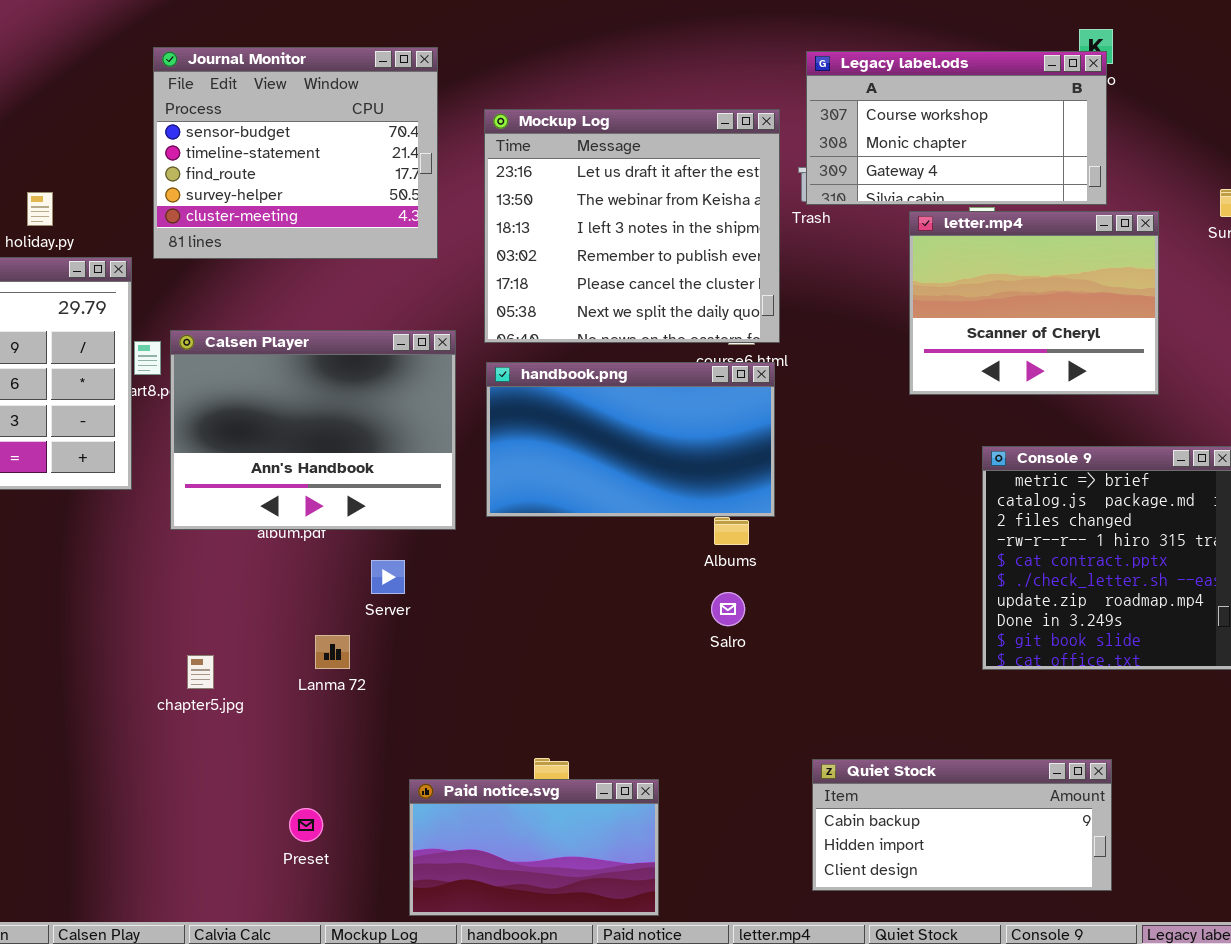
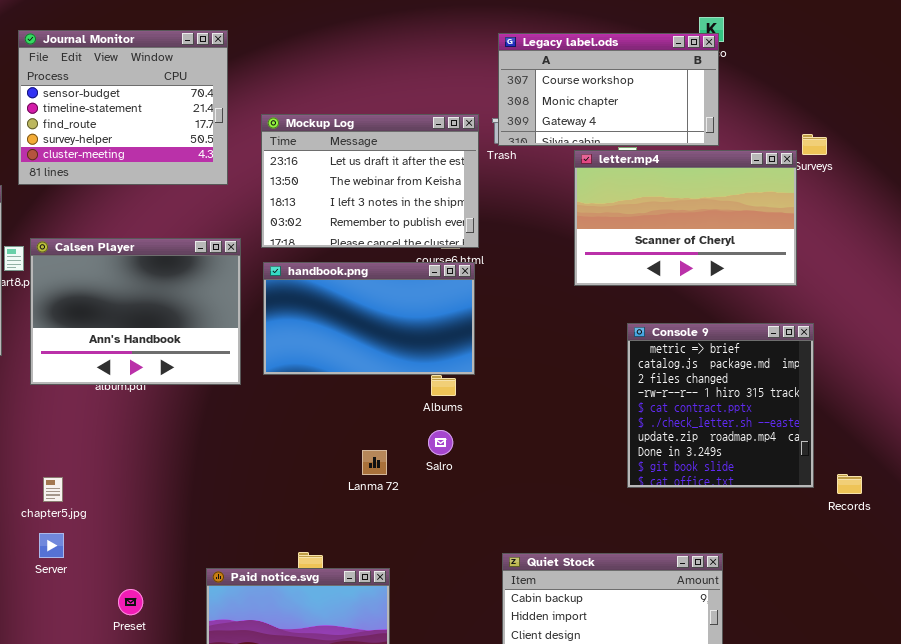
Mockup Log: [484,109,780,343] -> [261,114,479,248], resized
letter.mp4: [909,211,1159,395] -> [574,150,797,286], resized
Server: [371,560,405,594] -> [39,533,64,558], moved
Lanma 72: [315,635,350,669] -> [362,450,387,475], moved

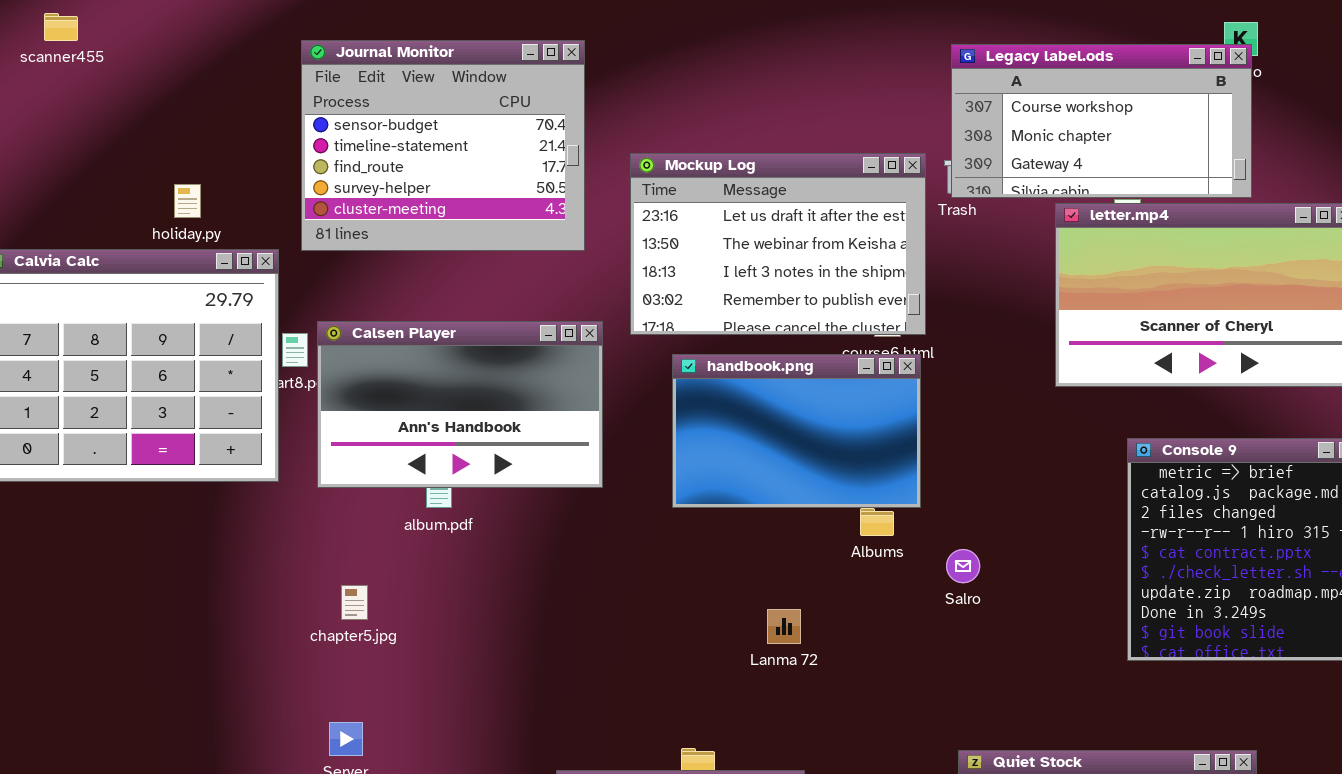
Calsen Player: [30,238,241,385] -> [317,321,603,488], resized
handbook.png: [263,262,475,375] -> [672,354,921,508], resized
Salro: [428,430,453,455] -> [946,549,980,583], moved
chapter5.jpg: [43,477,63,502] -> [341,585,368,620], moved

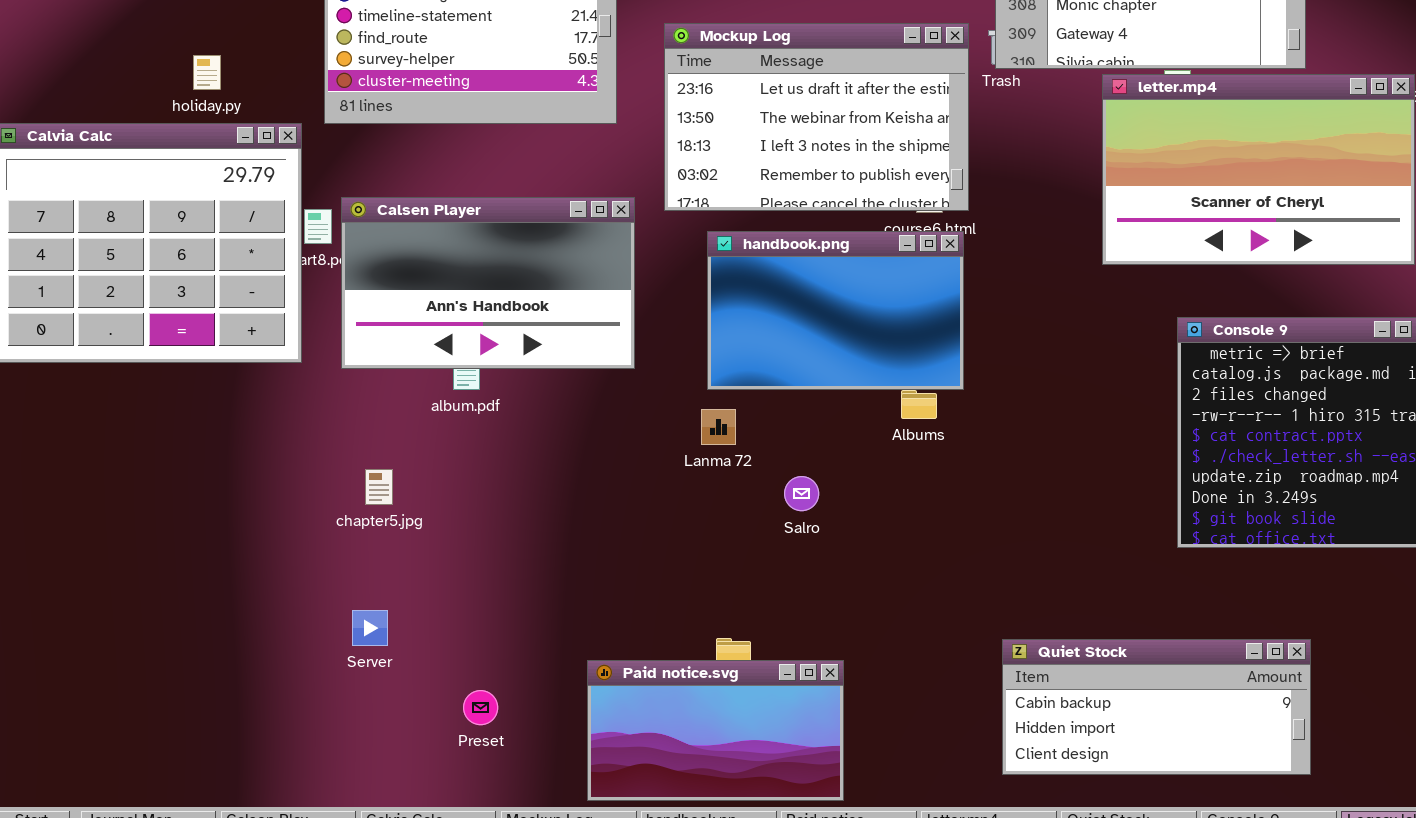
Salro: [946,549,980,583] -> [784,476,819,511], moved
Lanma 72: [767,609,801,644] -> [701,409,736,445], moved

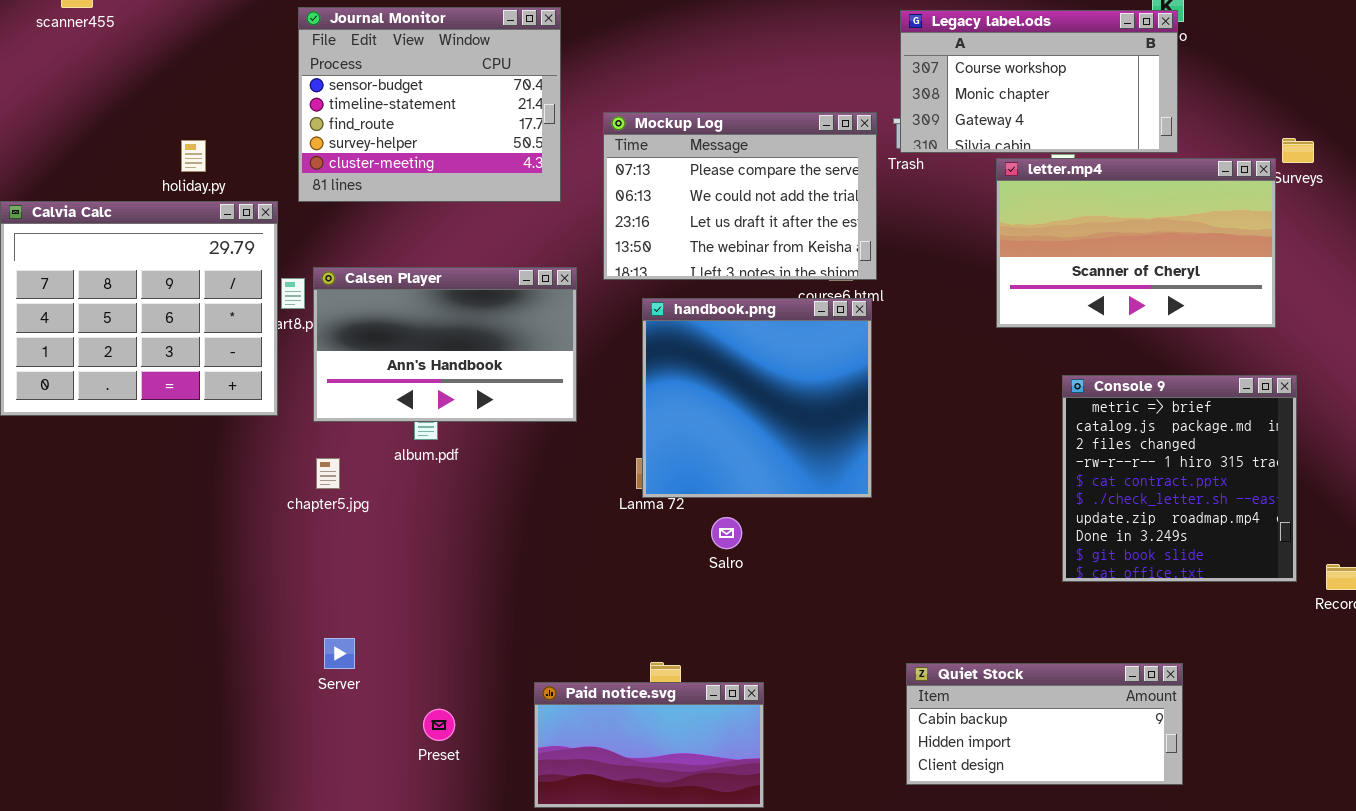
Mockup Log: [664,23,969,211] -> [603,112,877,280], scrolled up 2 rows
handbook.png: [707,231,964,390] -> [642,298,872,498], resized
chapter5.jpg: [365,469,393,505] -> [316,458,340,489], moved

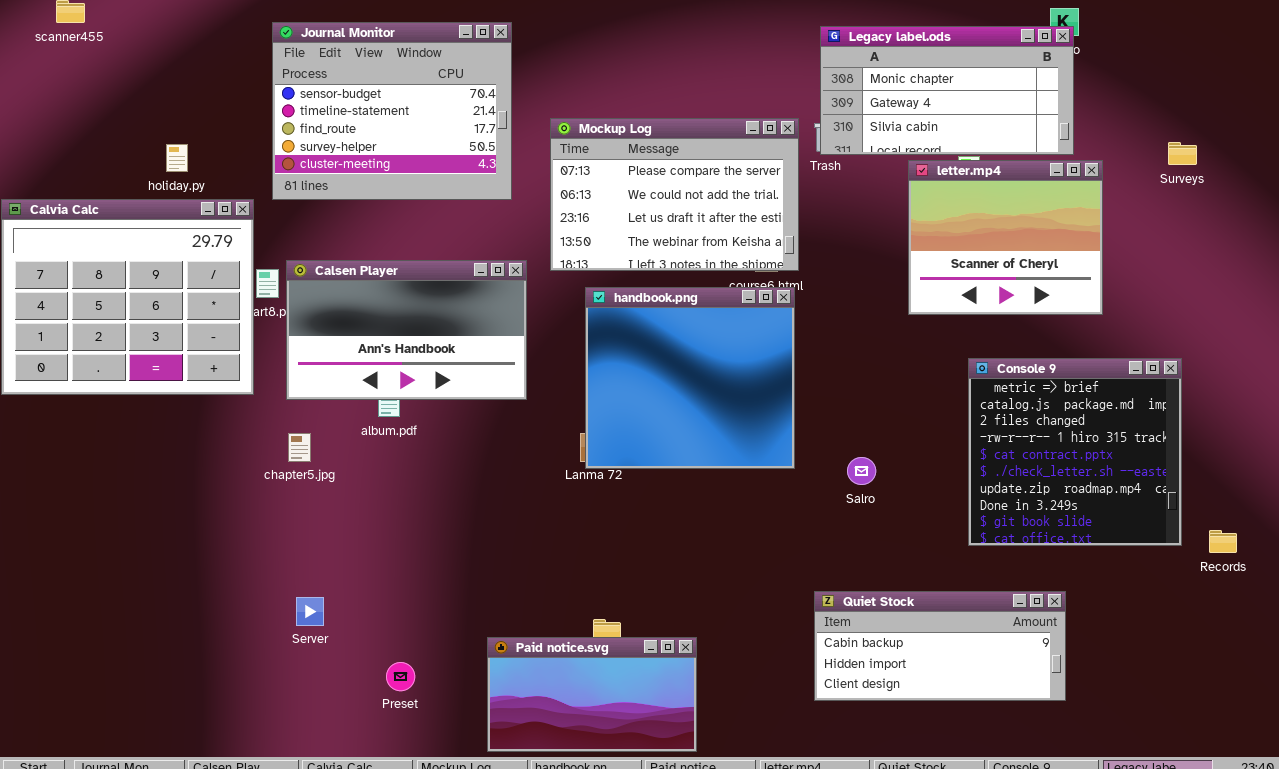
Legacy label.ods: [900,10,1178,153] -> [820,26,1074,155], scrolled down 1 row
letter.mp4: [996,158,1276,328] -> [908,160,1103,315], resized
Salro: [711,517,742,549] -> [847,457,876,485], moved
Quiet Stock: [906,663,1183,785] -> [814,591,1066,701], moved

